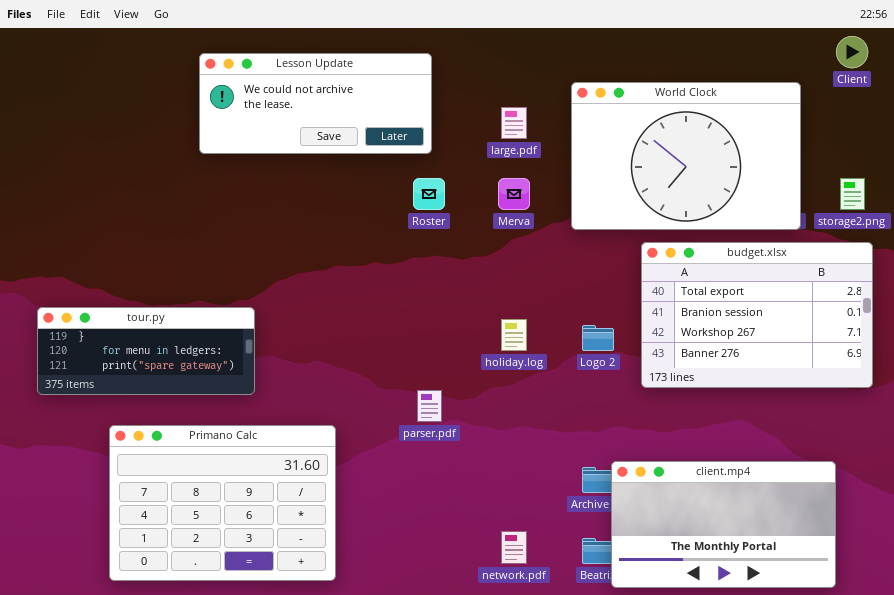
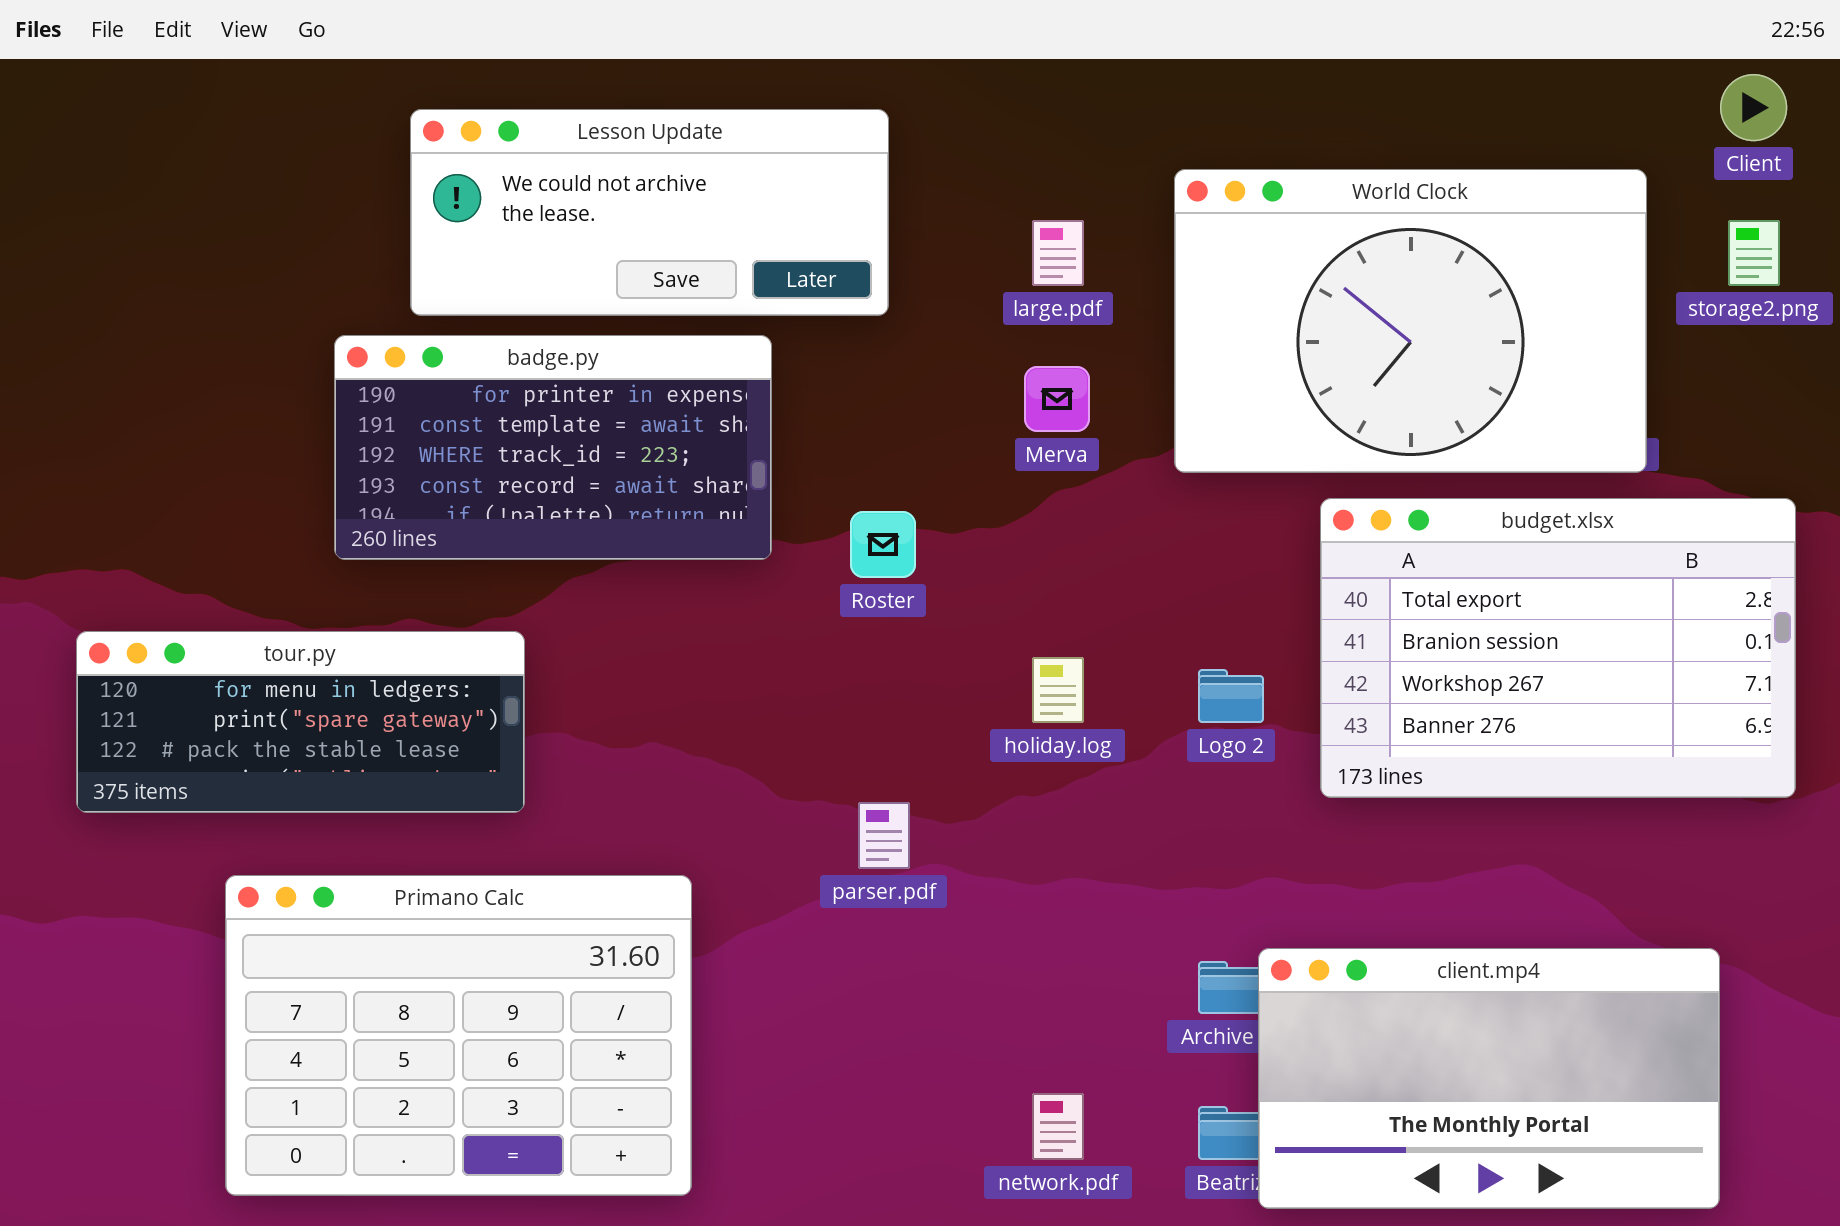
badge.py: none -> [334,335,772,560], opened
Roster: [413,178,445,210] -> [850,511,916,578], moved
storage2.png: [840,178,865,210] -> [1728,220,1780,286], moved
tour.py: [37,307,255,395] -> [76,631,525,813], scrolled down 1 row

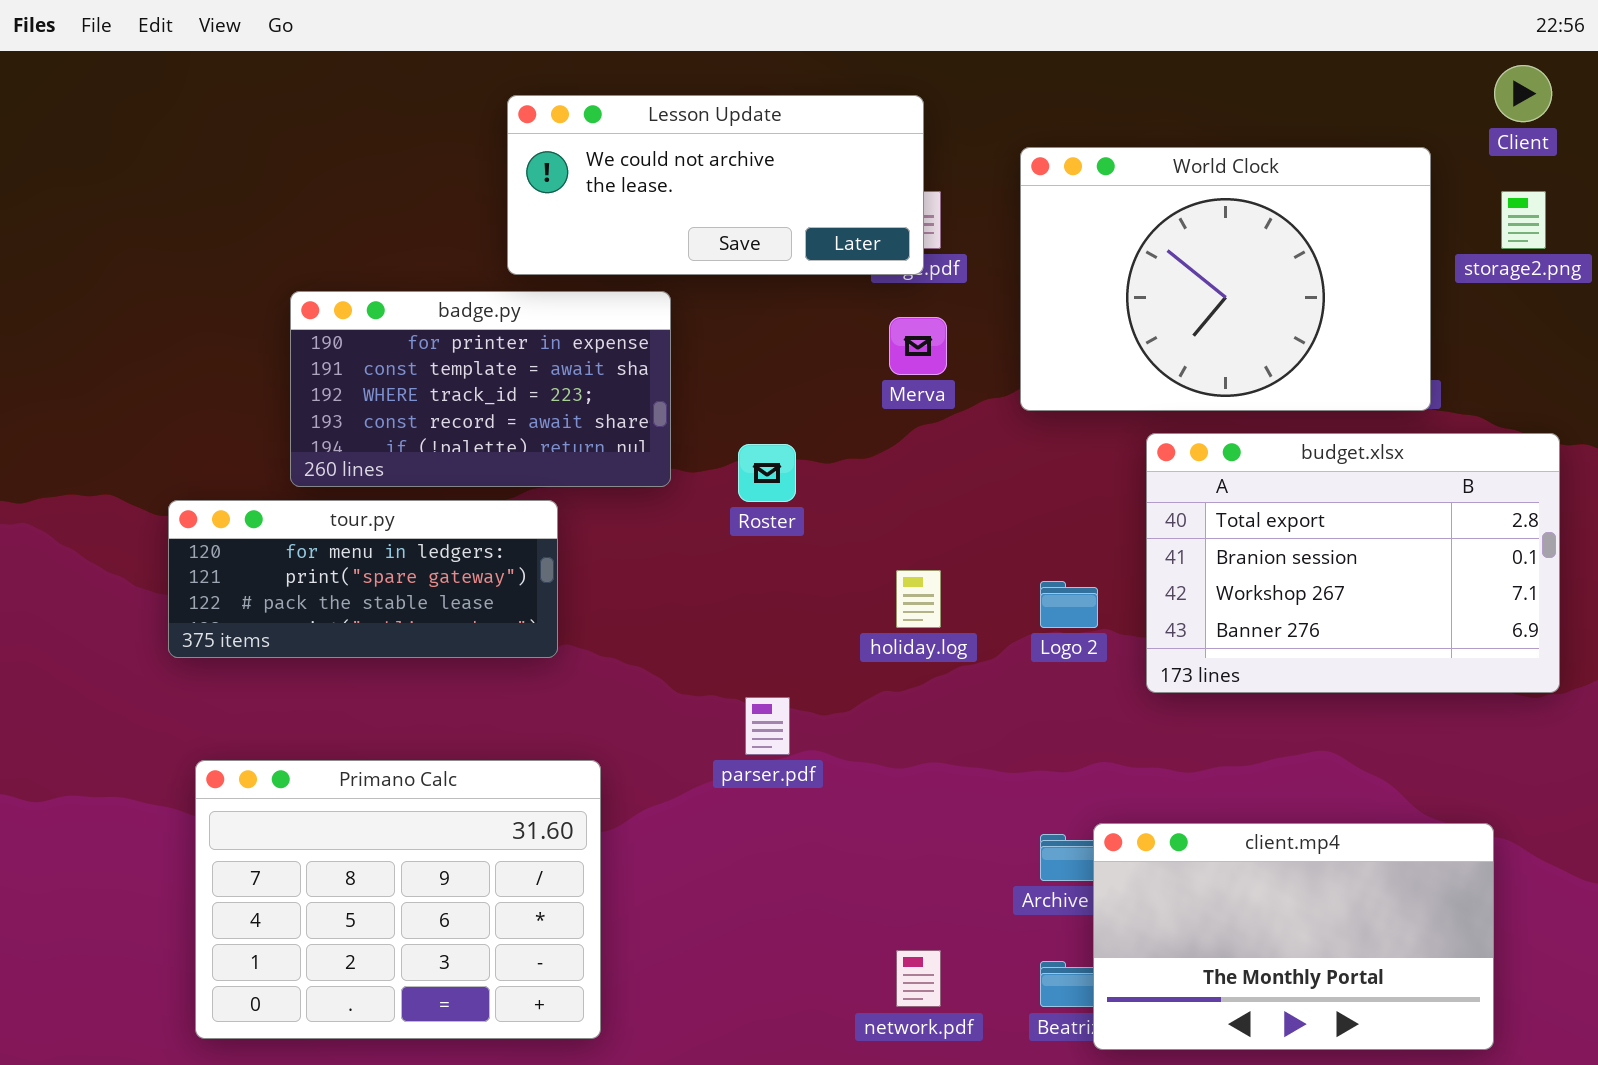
Lesson Update: [410,109,889,316] -> [507,95,924,275], moved
tour.py: [76,631,525,813] -> [168,500,558,658], moved

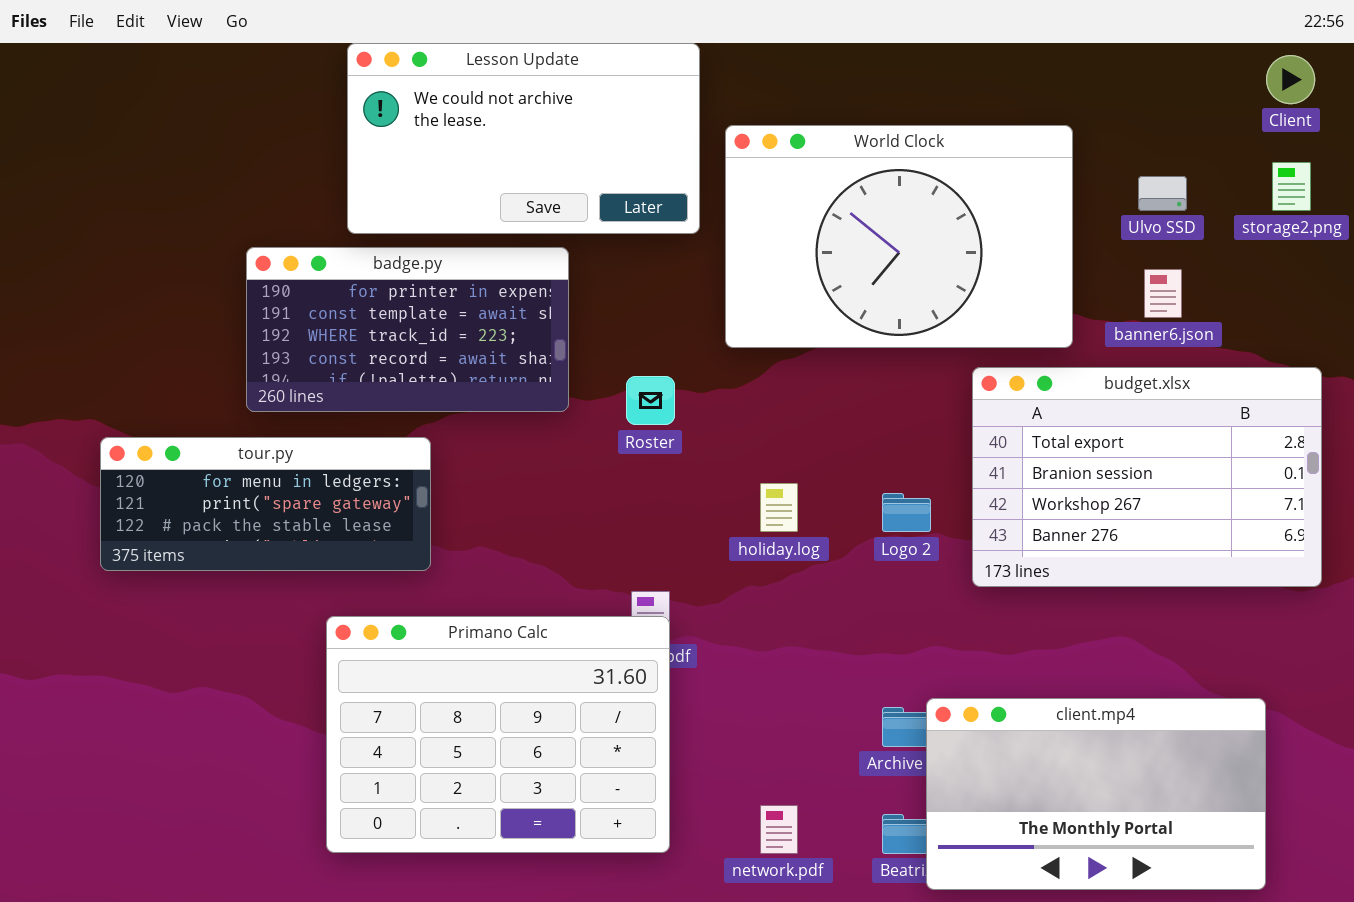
Lesson Update: [507,95,924,275] -> [347,43,700,234], moved, resized
World Clock: [1020,147,1431,411] -> [725,125,1073,348], moved
tour.py: [168,500,558,658] -> [100,437,431,571], moved
Primano Calc: [195,760,601,1039] -> [326,616,670,853], moved

